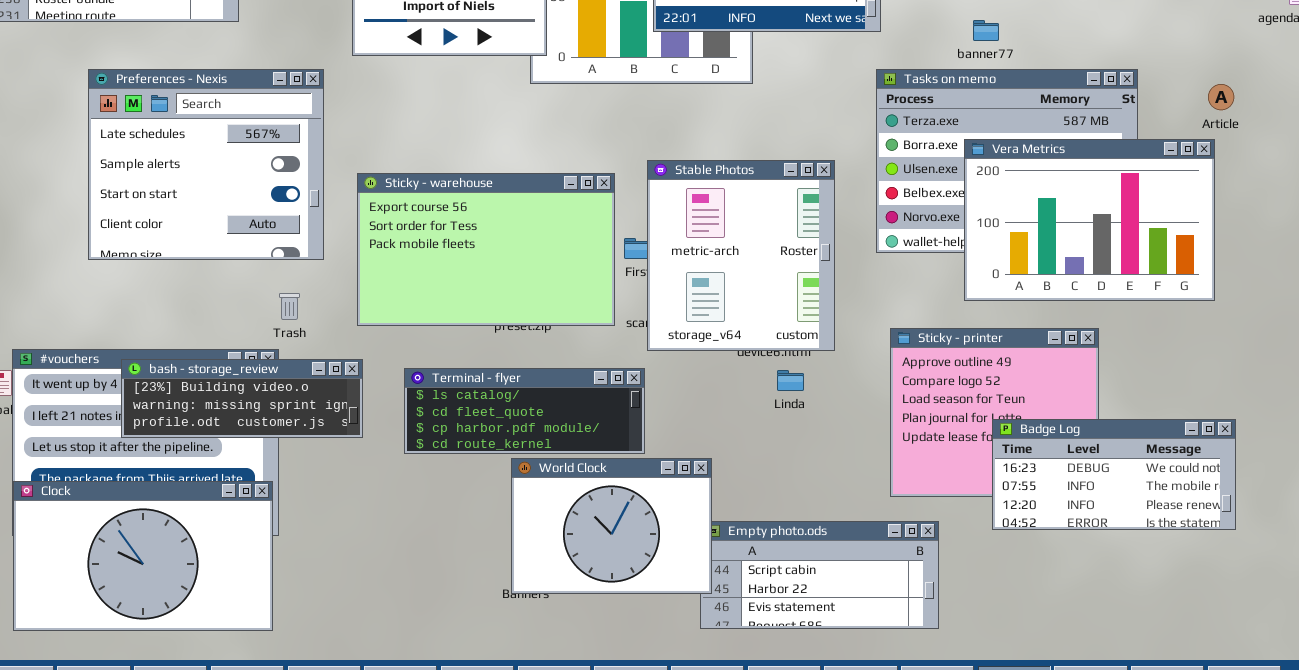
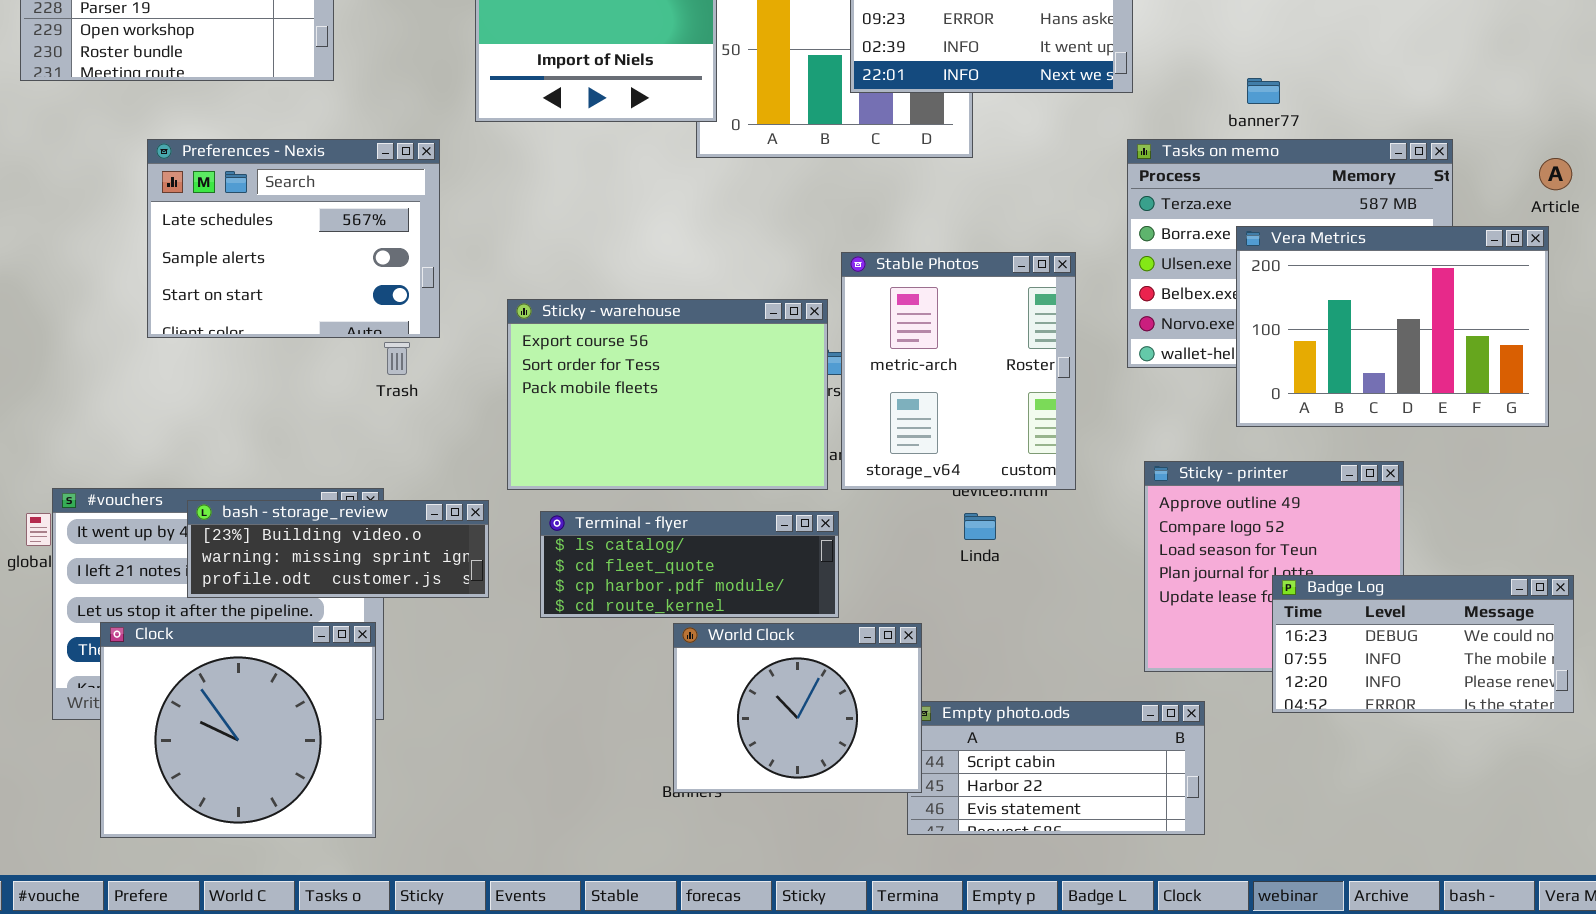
Preferences - Nexis: [88,69,324,260] -> [147,139,440,338], resized
Sticky - warehouse: [357,173,615,326] -> [507,299,828,490], moved
Trash: [279,293,300,320] -> [384,342,410,375], moved
Linda: [777,370,804,391] -> [964,513,996,540], moved
Clock: [13,481,273,631] -> [100,622,376,838], resized

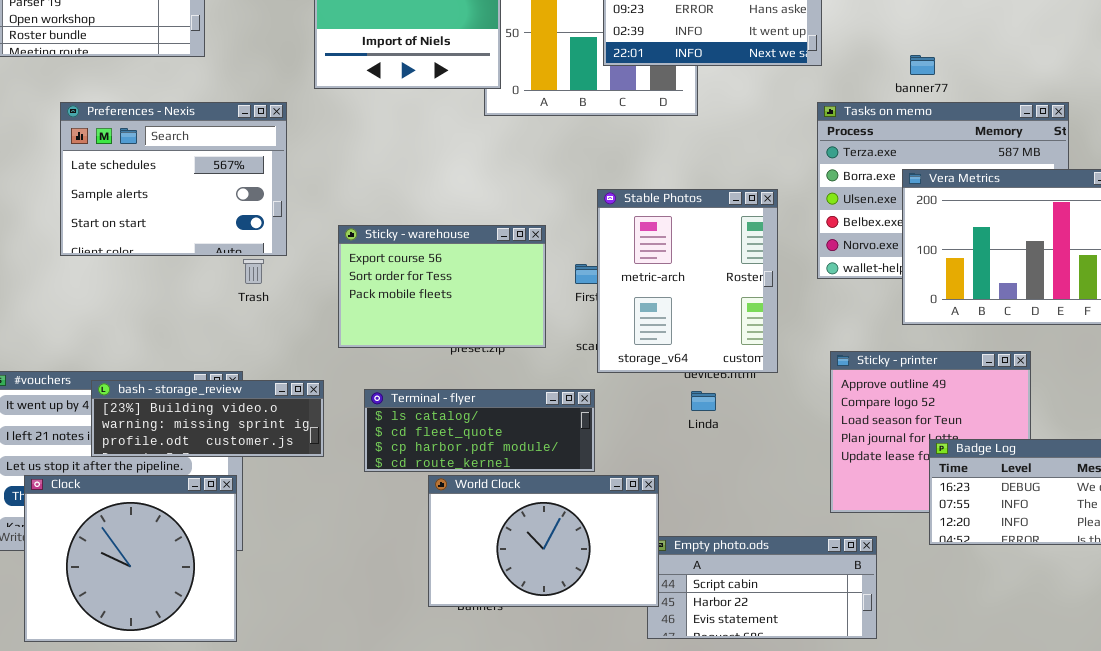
Sticky - warehouse: [507,299,828,490] -> [338,225,546,348], resized
World Clock: [673,623,922,793] -> [428,475,659,607], resized

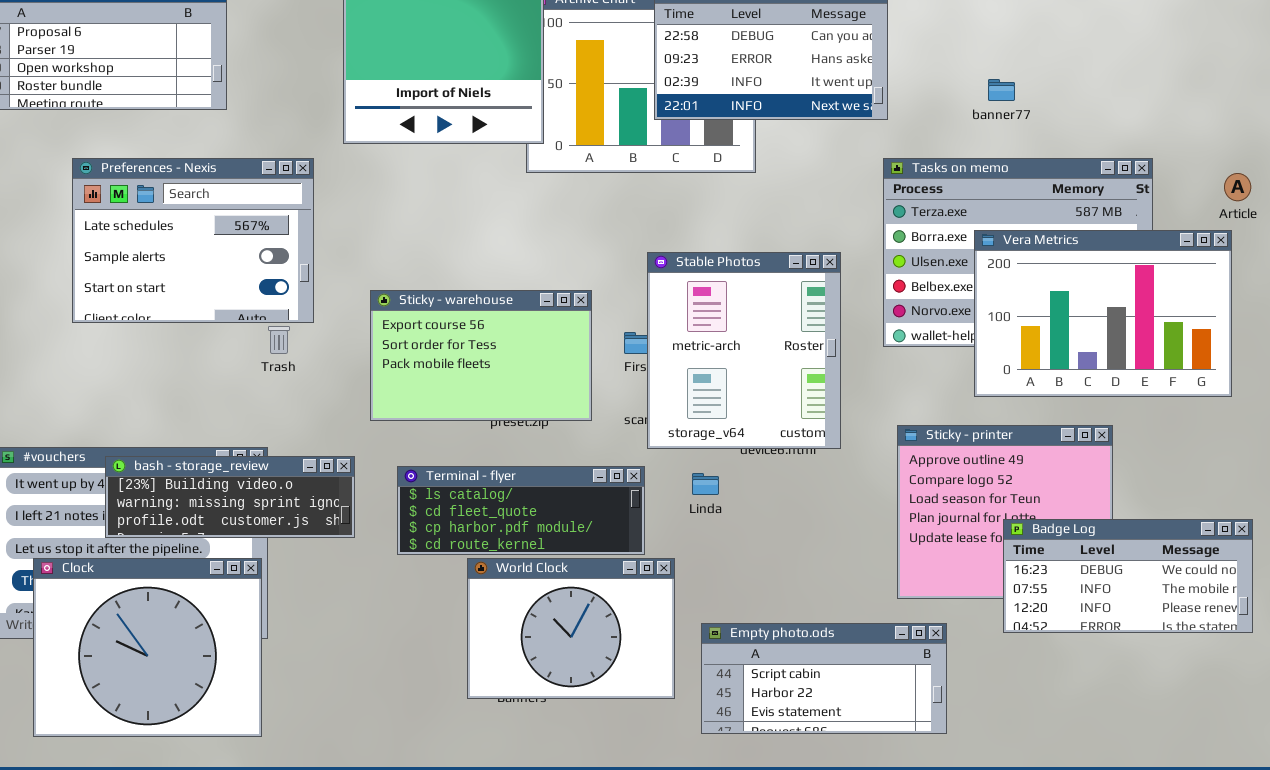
banner77: [910,55,935,75] -> [988,79,1015,101], moved
Linda: [691,391,716,411] -> [692,473,719,495], moved
World Clock: [428,475,659,607] -> [467,558,675,699], resized

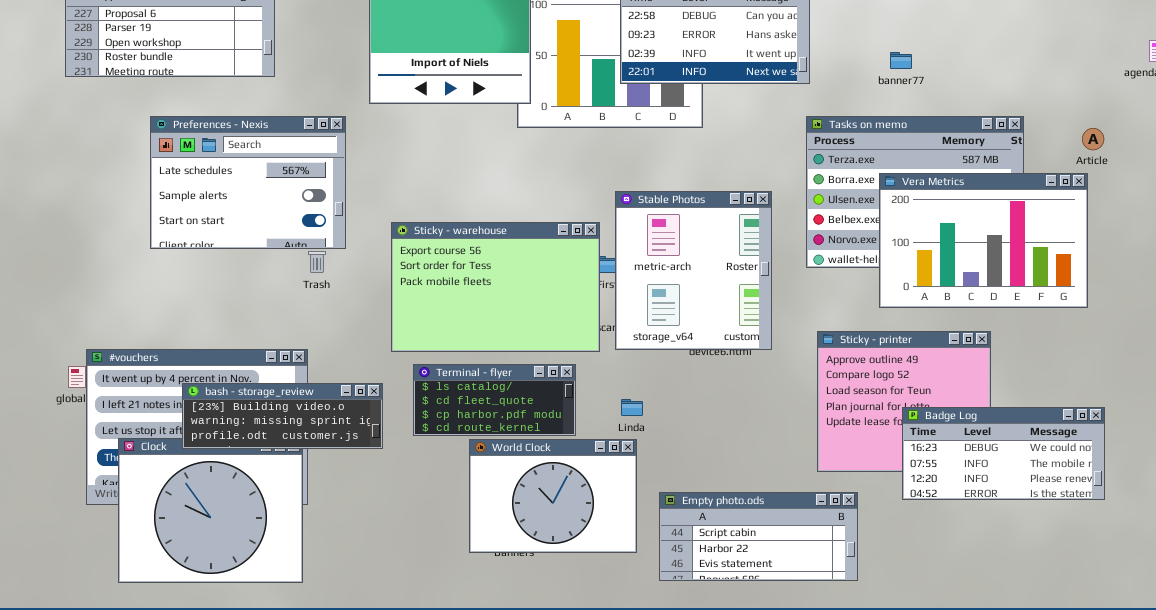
Sticky - warehouse: [370,290,592,421] -> [391,222,600,352], resized
bash - storage_review: [105,456,355,538] -> [182,383,383,449], moved
Terminal - flyer: [397,466,645,555] -> [413,364,576,436], resized
Linda: [692,473,719,495] -> [621,399,643,416], moved

